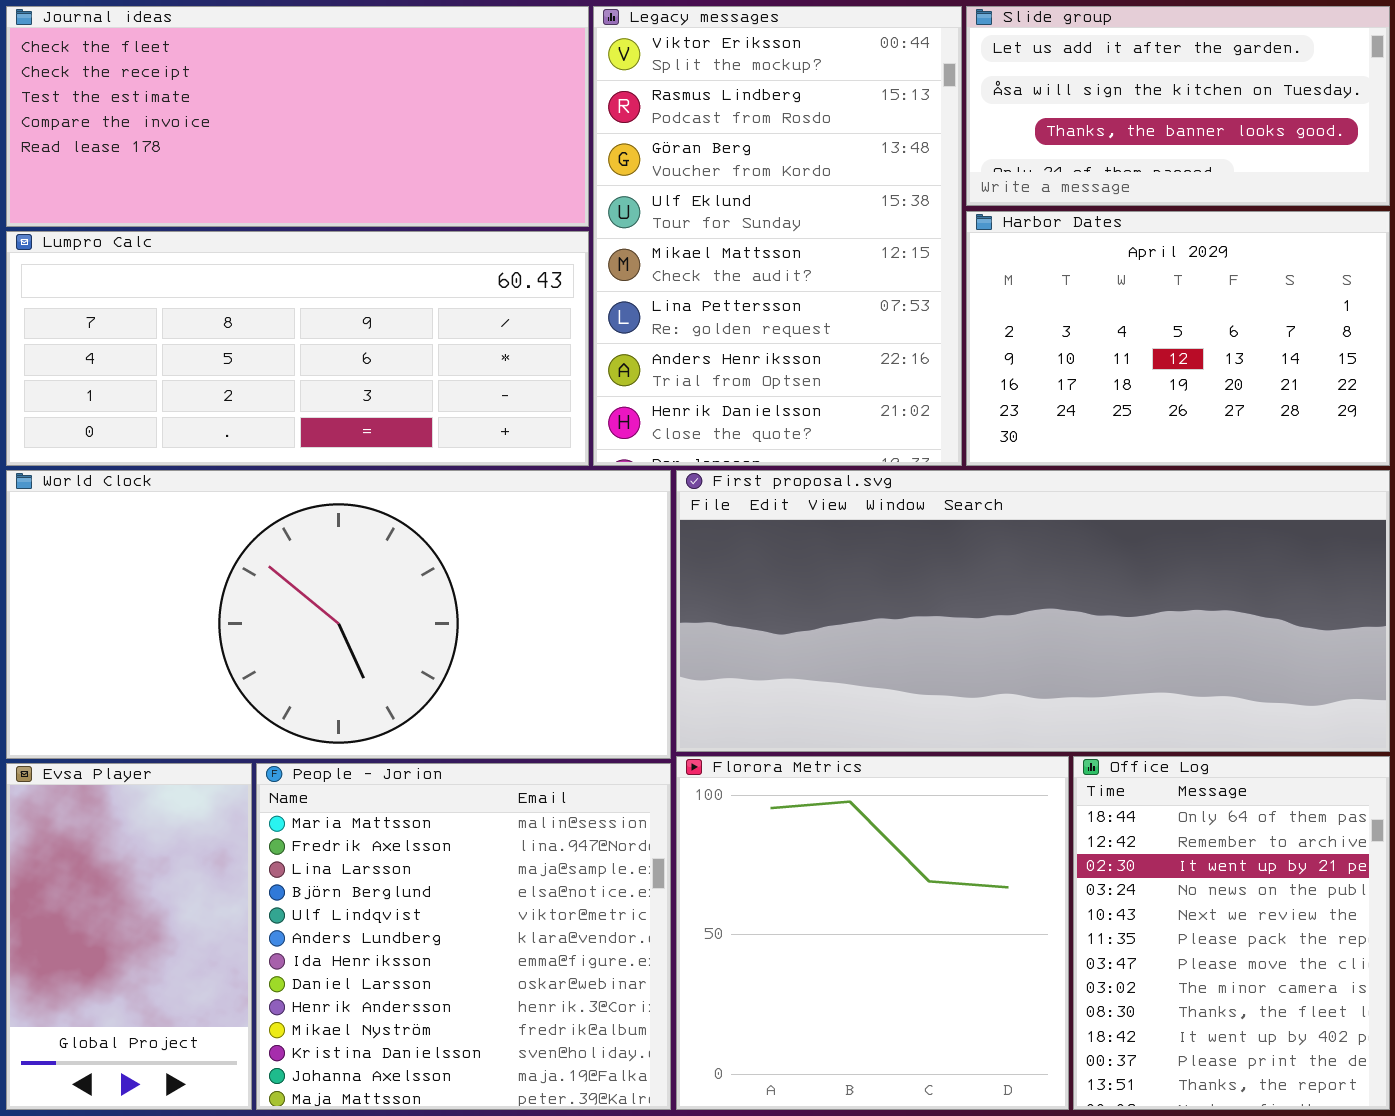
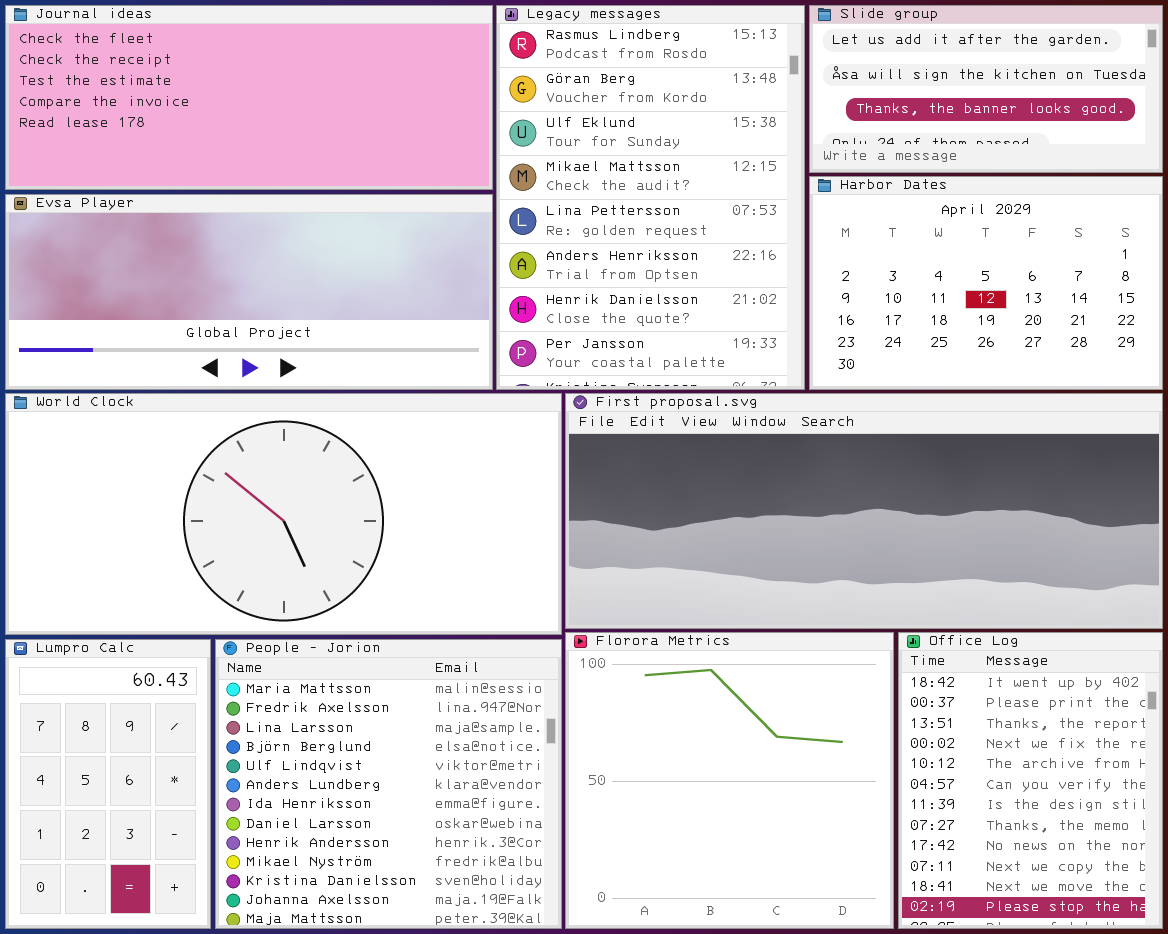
Legacy messages: [593,6,962,466] -> [496,5,805,390], scrolled down 1 row
Lumpro Calc: [6,231,589,466] -> [5,639,211,929], moved, resized
Office Log: [1073,756,1390,1110] -> [898,632,1163,929], scrolled down 9 rows
Evsa Player: [6,763,252,1110] -> [5,194,493,390], moved, resized

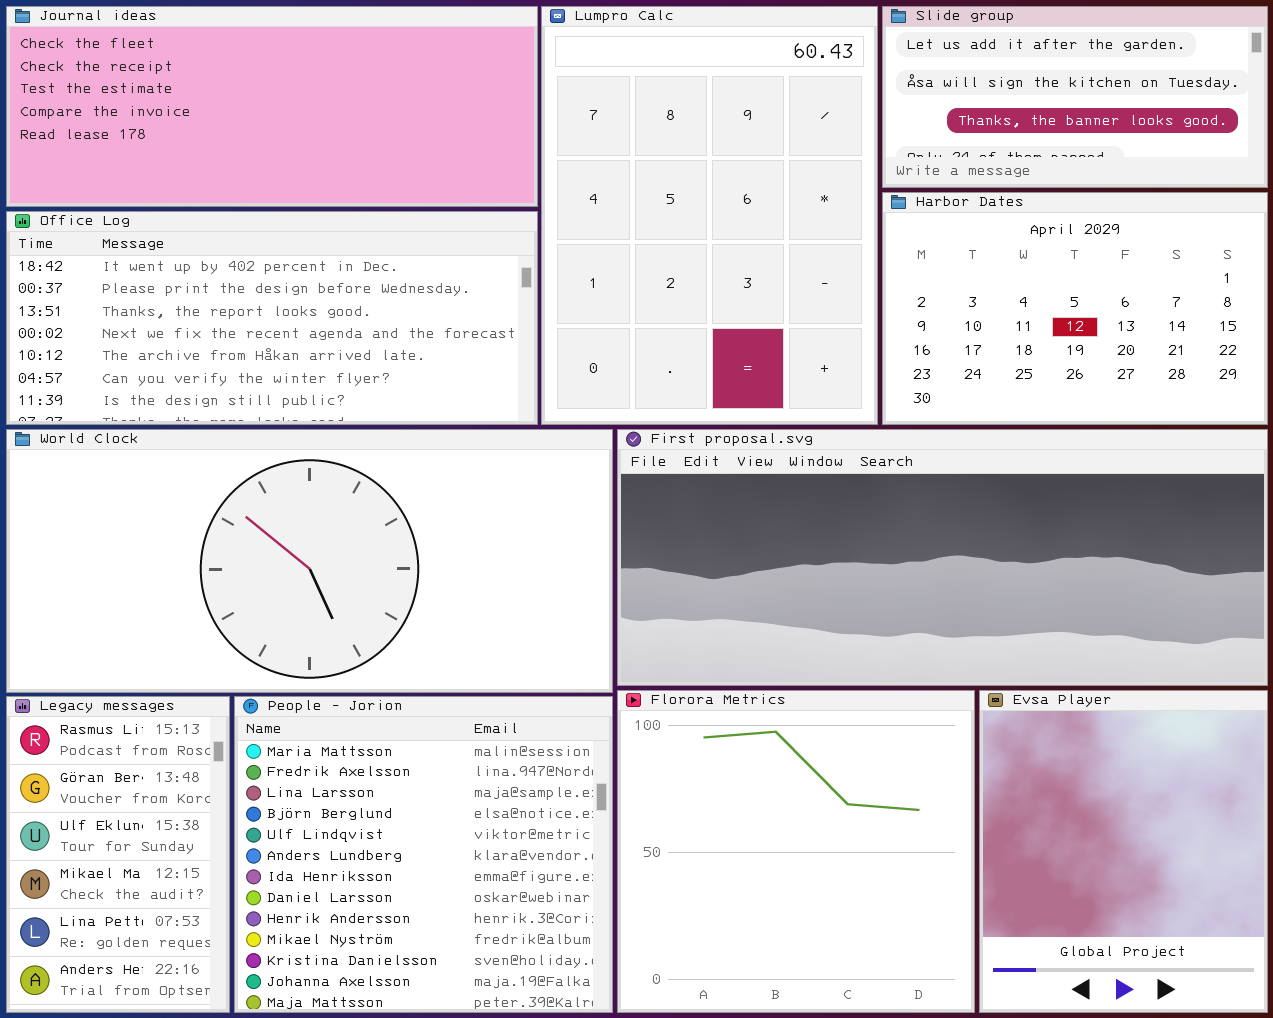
Legacy messages: [496,5,805,390] -> [6,696,230,1013], moved, resized
Evsa Player: [5,194,493,390] -> [979,690,1268,1013], moved, resized
Office Log: [898,632,1163,929] -> [6,211,538,425], moved, resized
Lumpro Calc: [5,639,211,929] -> [541,6,878,425], moved, resized

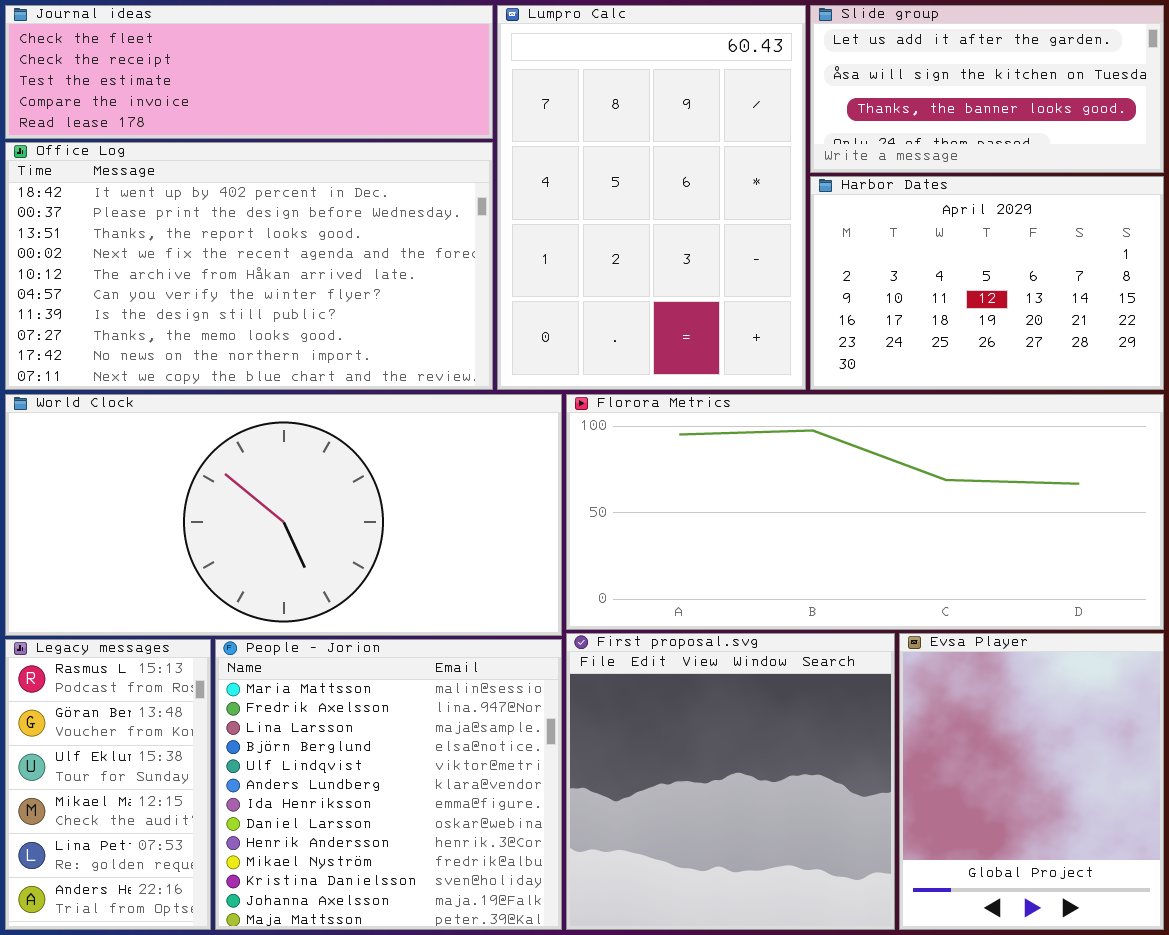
Journal ideas: [6,6,538,207] -> [5,5,493,139], resized
Office Log: [6,211,538,425] -> [5,142,493,390], resized
First proposal.svg: [617,429,1268,686] -> [566,633,895,930], moved, resized
Florora Metrics: [617,690,975,1013] -> [566,394,1164,630], moved, resized

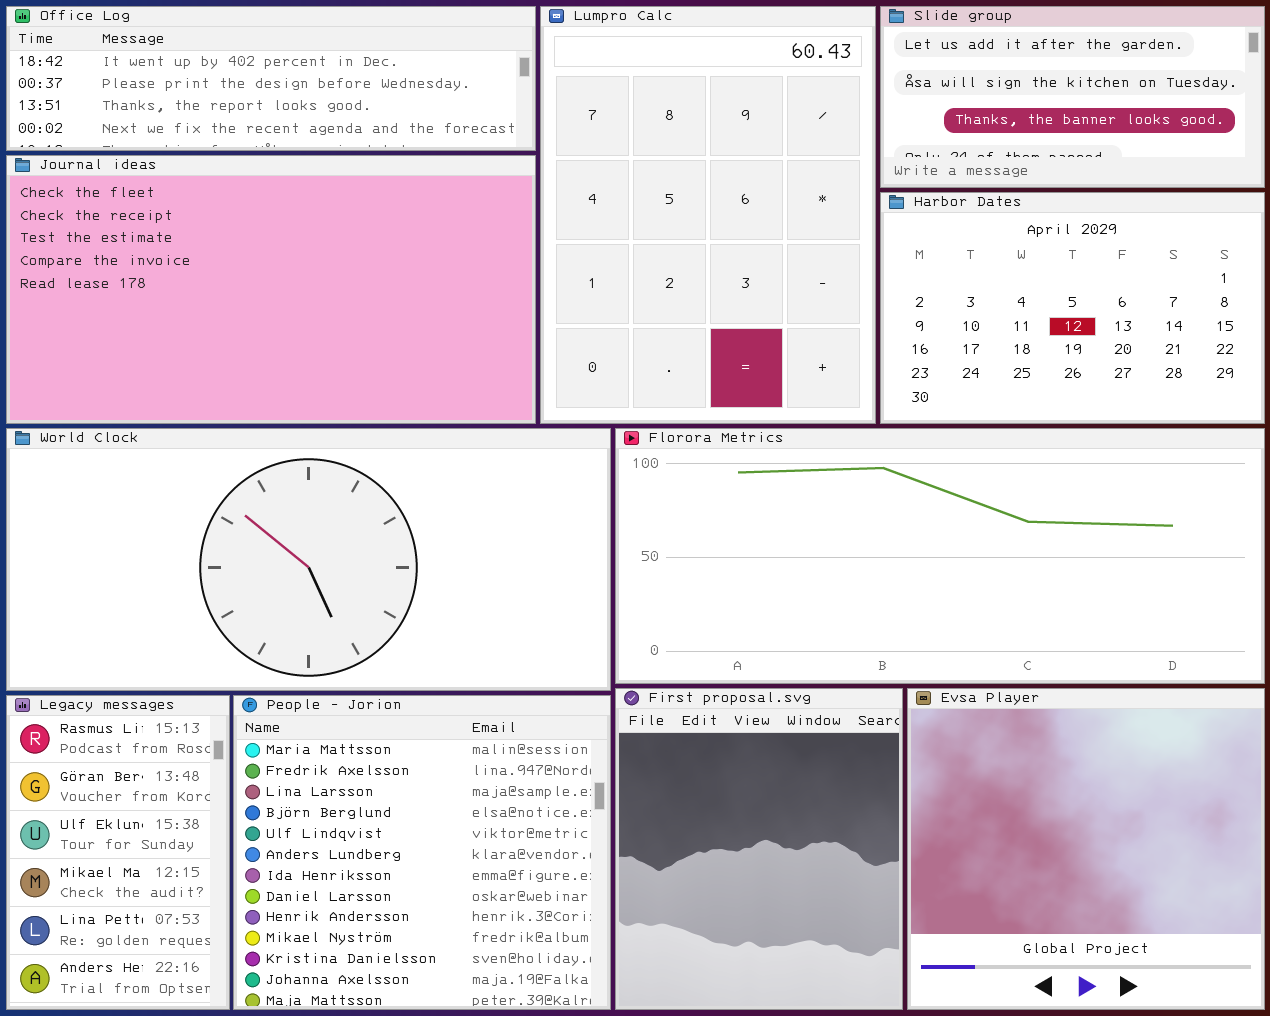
Journal ideas: [5,5,493,139] -> [6,155,536,424], moved, resized
Office Log: [5,142,493,390] -> [6,6,536,151], moved, resized
First proposal.svg: [566,633,895,930] -> [615,688,903,1010], resized
Evsa Player: [899,633,1164,930] -> [907,688,1265,1010], resized

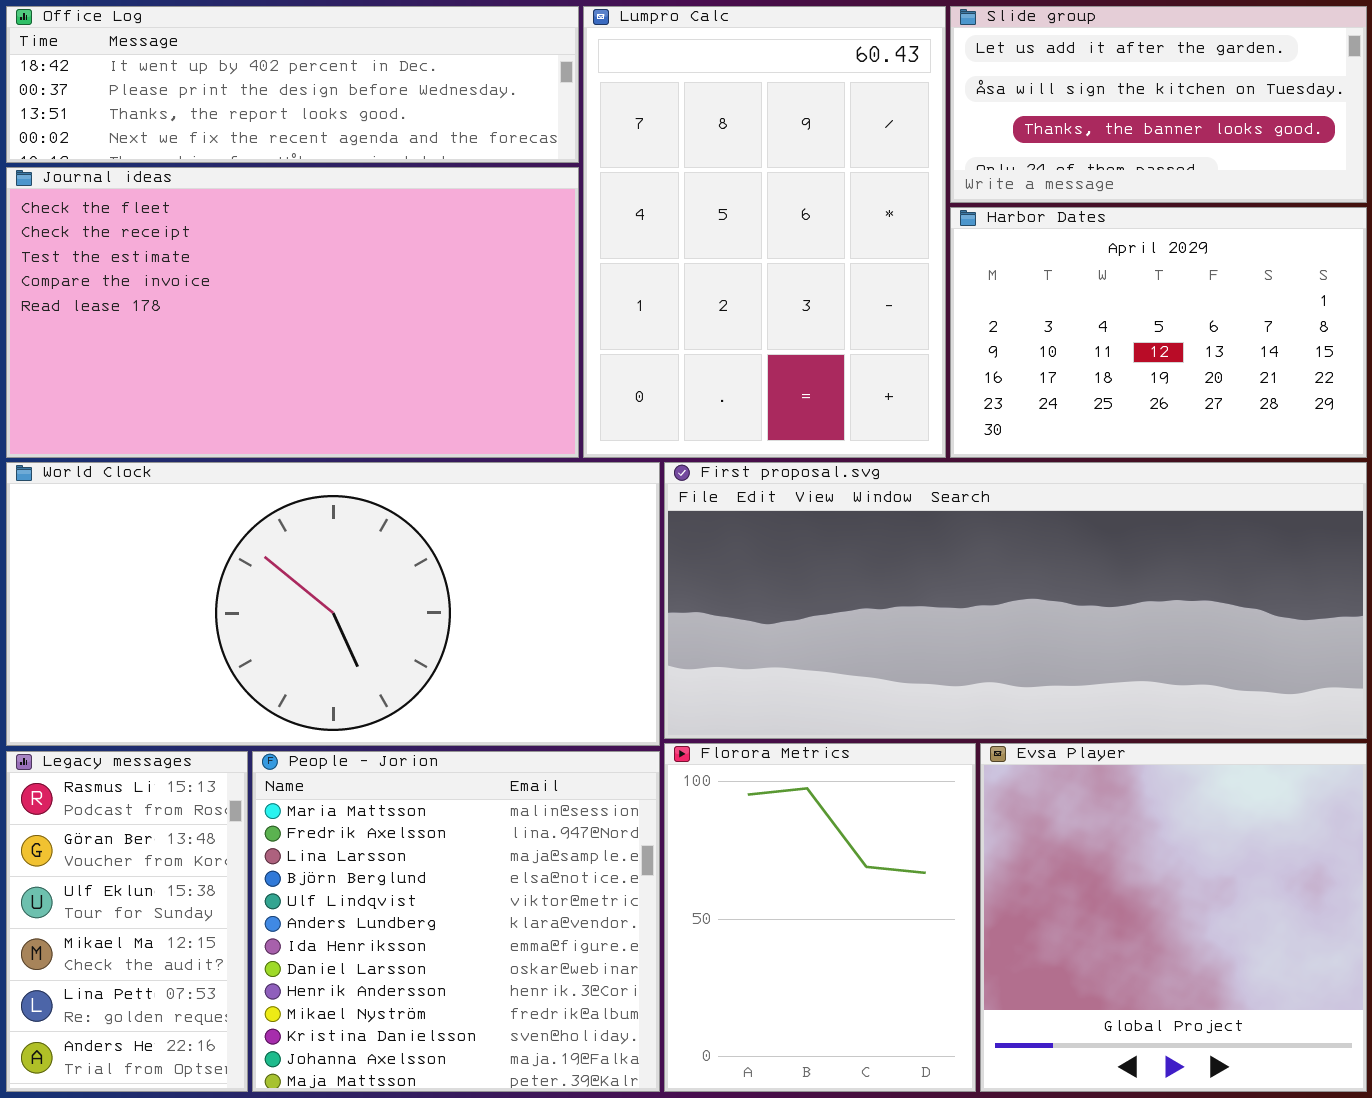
Florora Metrics: [615,428,1265,684] -> [664,743,976,1092], moved, resized
First proposal.svg: [615,688,903,1010] -> [664,462,1367,739], moved, resized

